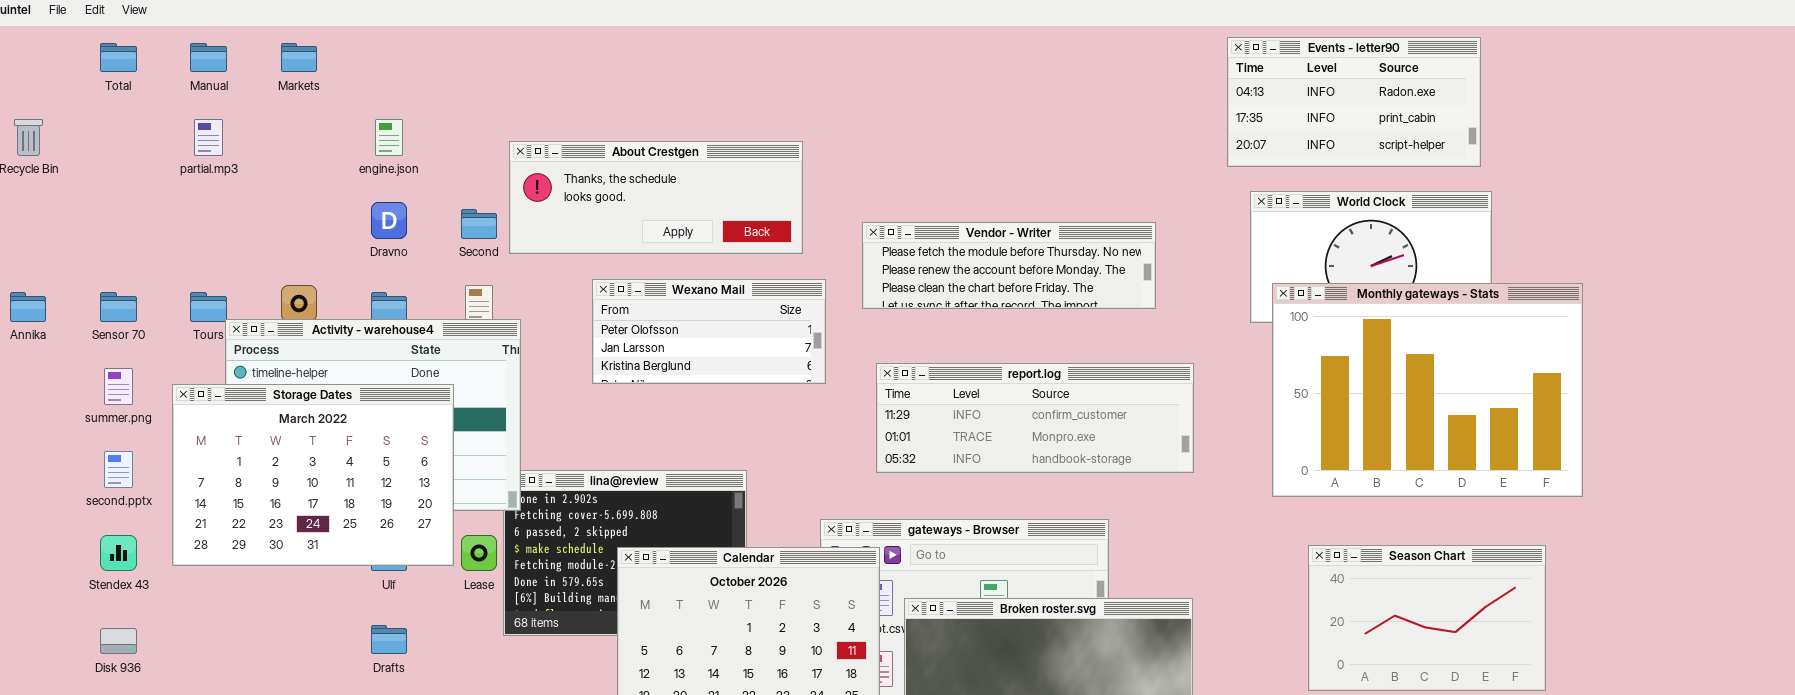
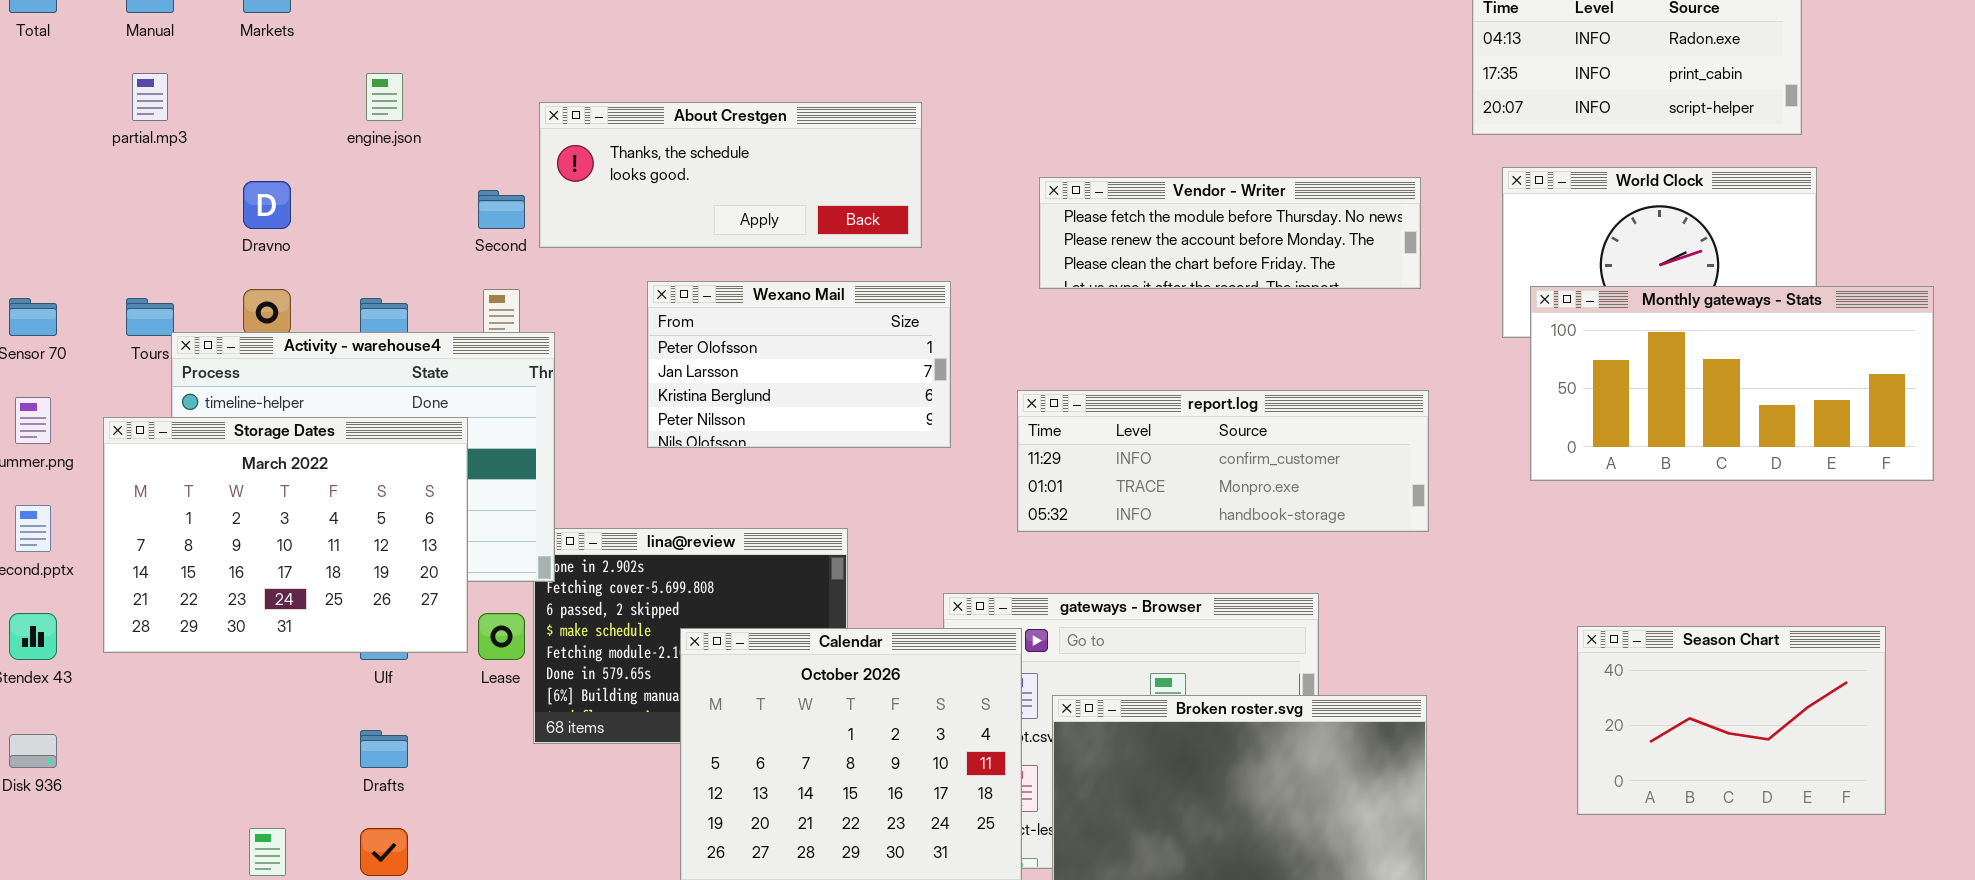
Dravno: [371,202,407,239] -> [243,181,291,229], moved
Vendor - Writer: [862,222,1156,309] -> [1039,177,1421,289], moved
Wexano Mail: [592,279,826,384] -> [647,281,951,448], resized
Monthly gateways - Stats: [1272,283,1583,497] -> [1530,286,1934,481], resized

